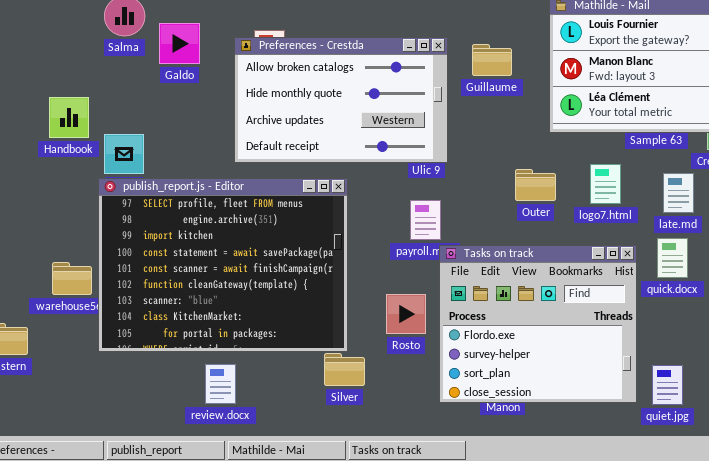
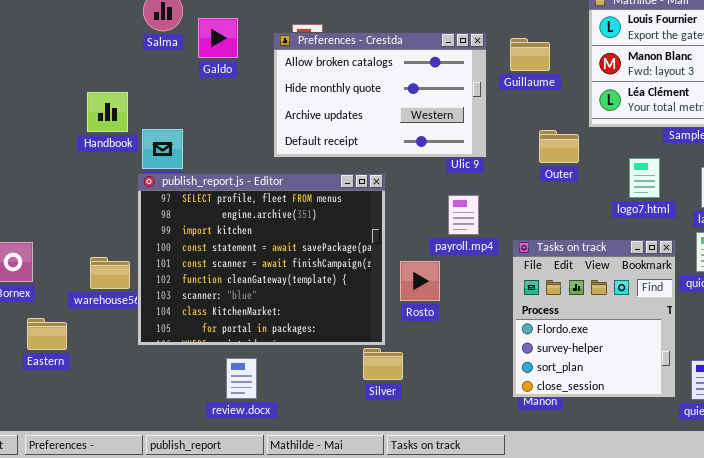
Outer: [515,169,556,201] -> [539,130,579,163], moved
Tasks on track: [439,245,637,403] -> [512,239,676,398], resized
Rosto: [386,294,426,334] -> [400,261,440,301], moved
review.docx: [205,364,236,404] -> [226,358,257,399], moved

